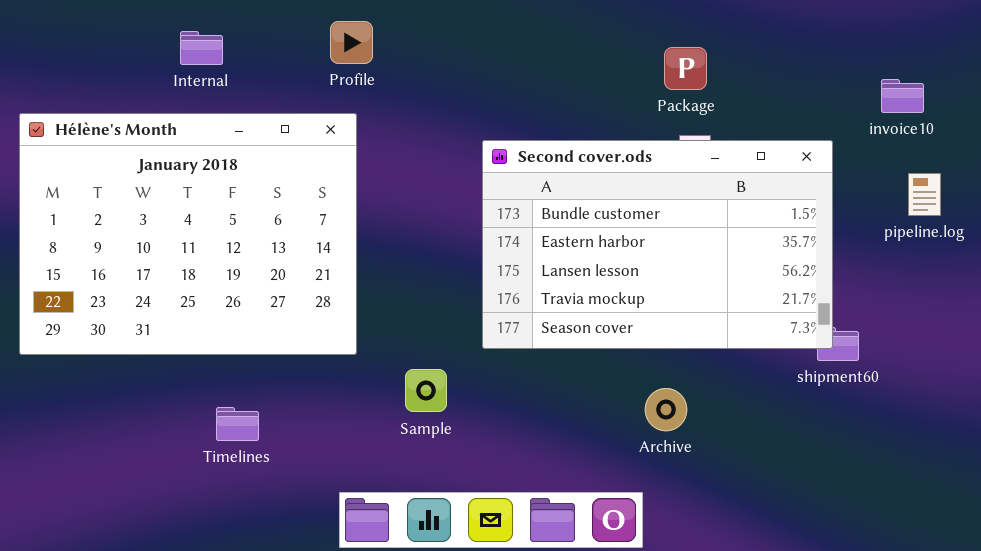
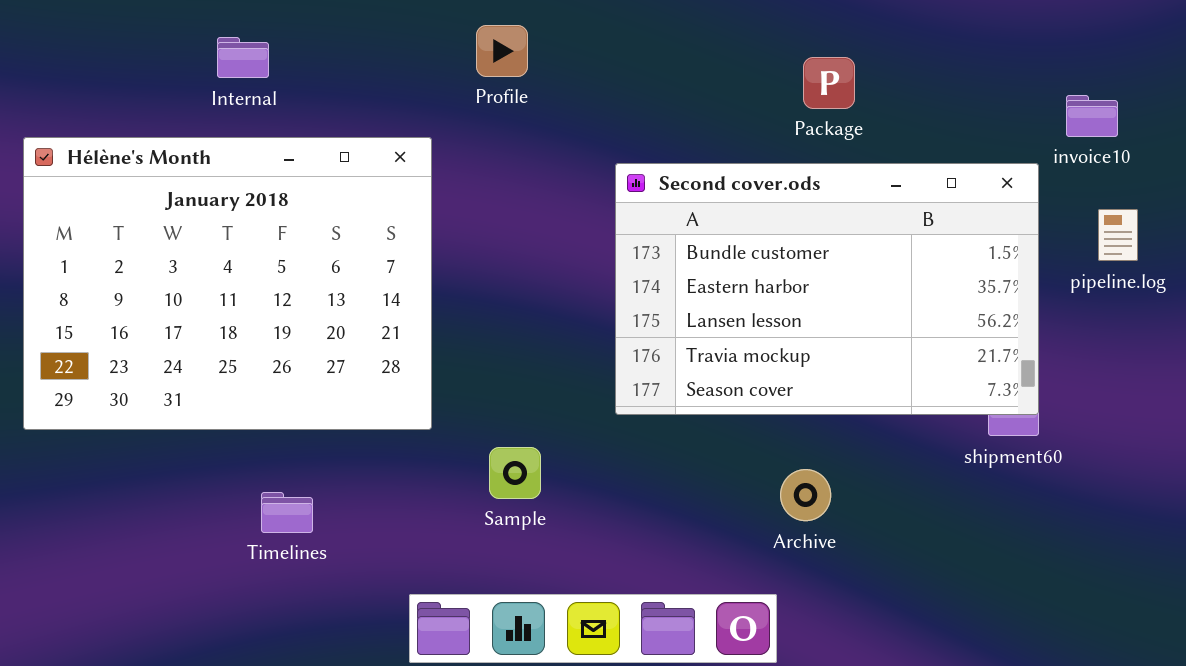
Profile: [330,21,373,64] -> [476,25,528,77], moved
Second cover.ods: [482,140,833,349] -> [615,163,1039,415], moved

